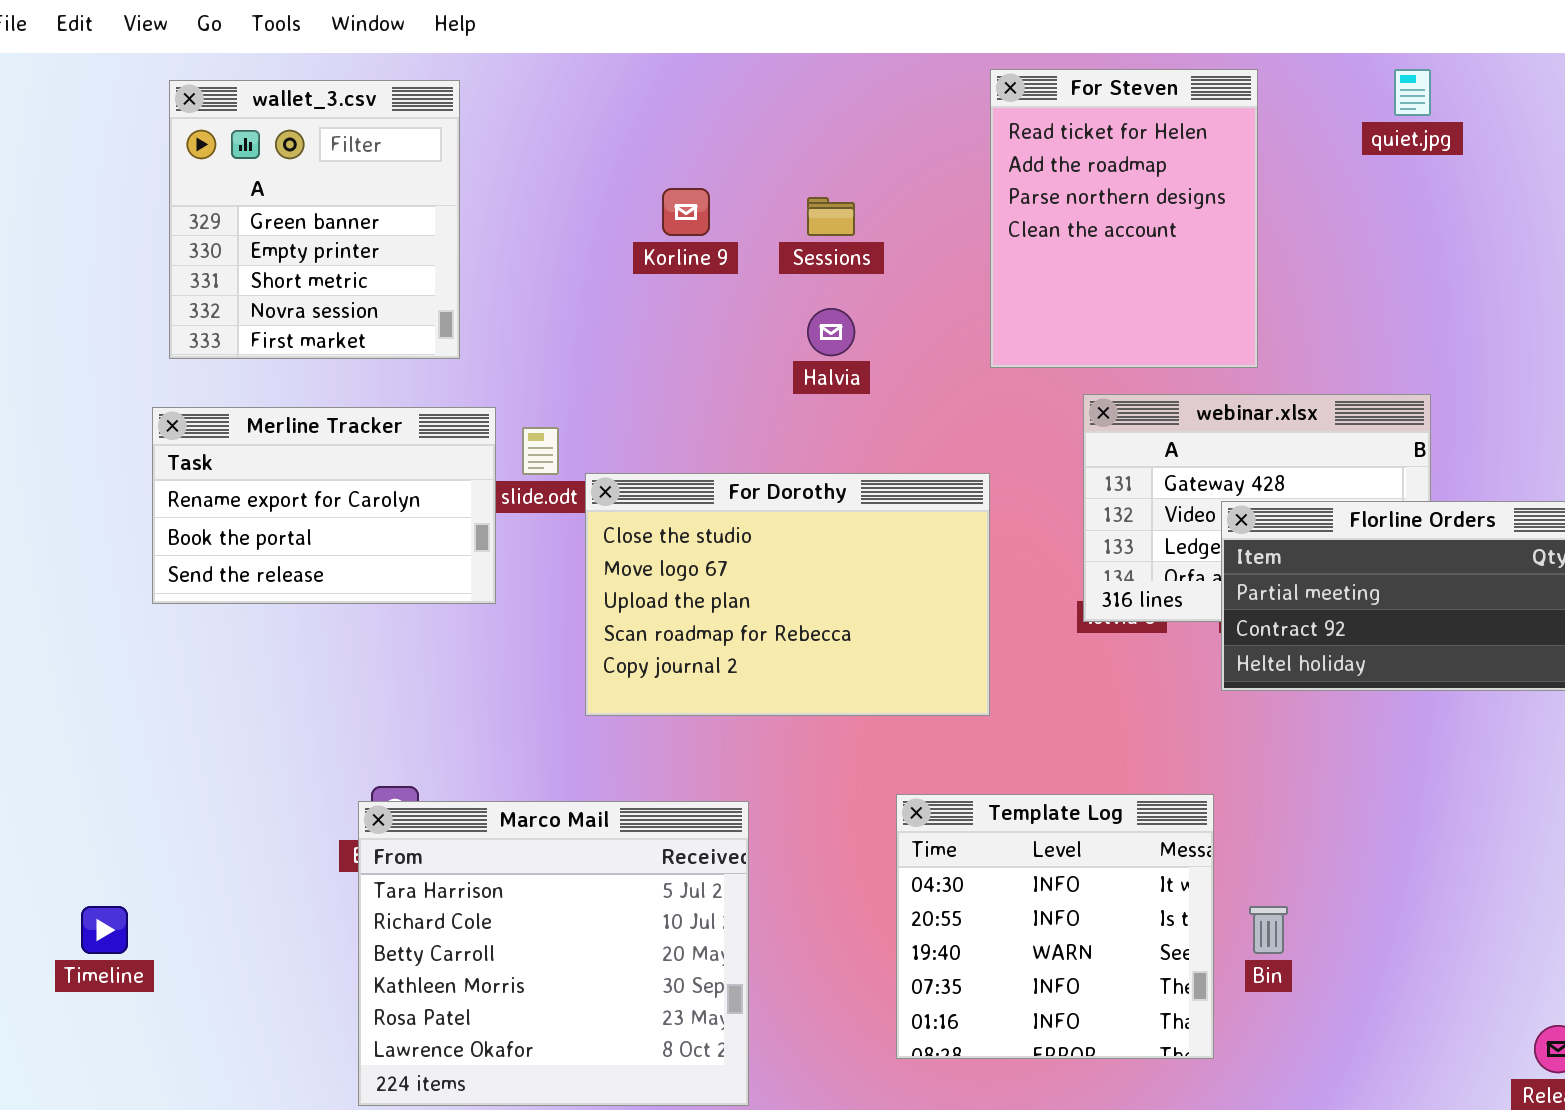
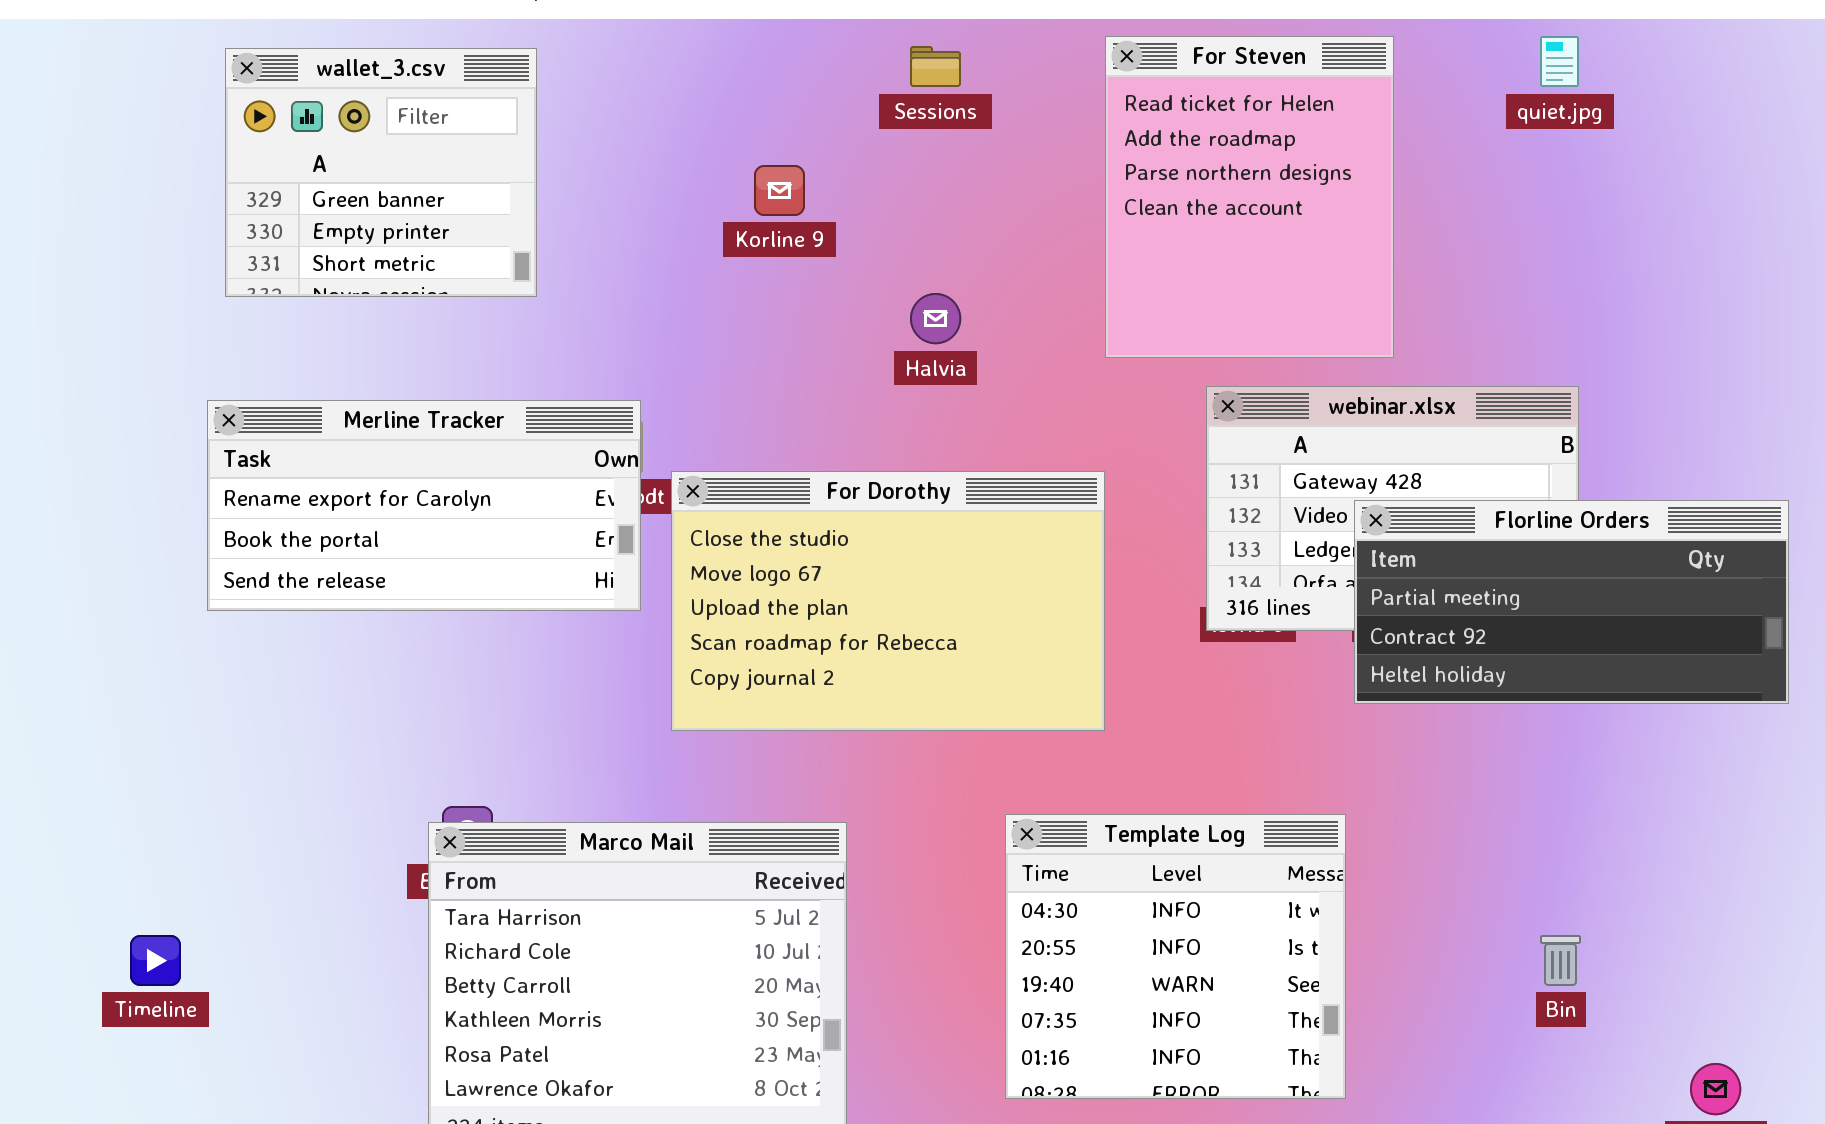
wallet_3.csv: [169,80,460,359] -> [225,48,537,297], resized
Sessions: [807,197,855,236] -> [910,46,961,87], moved
Merline Tracker: [152,407,496,604] -> [207,400,641,611], resized
Bin: [1249,906,1288,954] -> [1540,935,1581,986], moved

